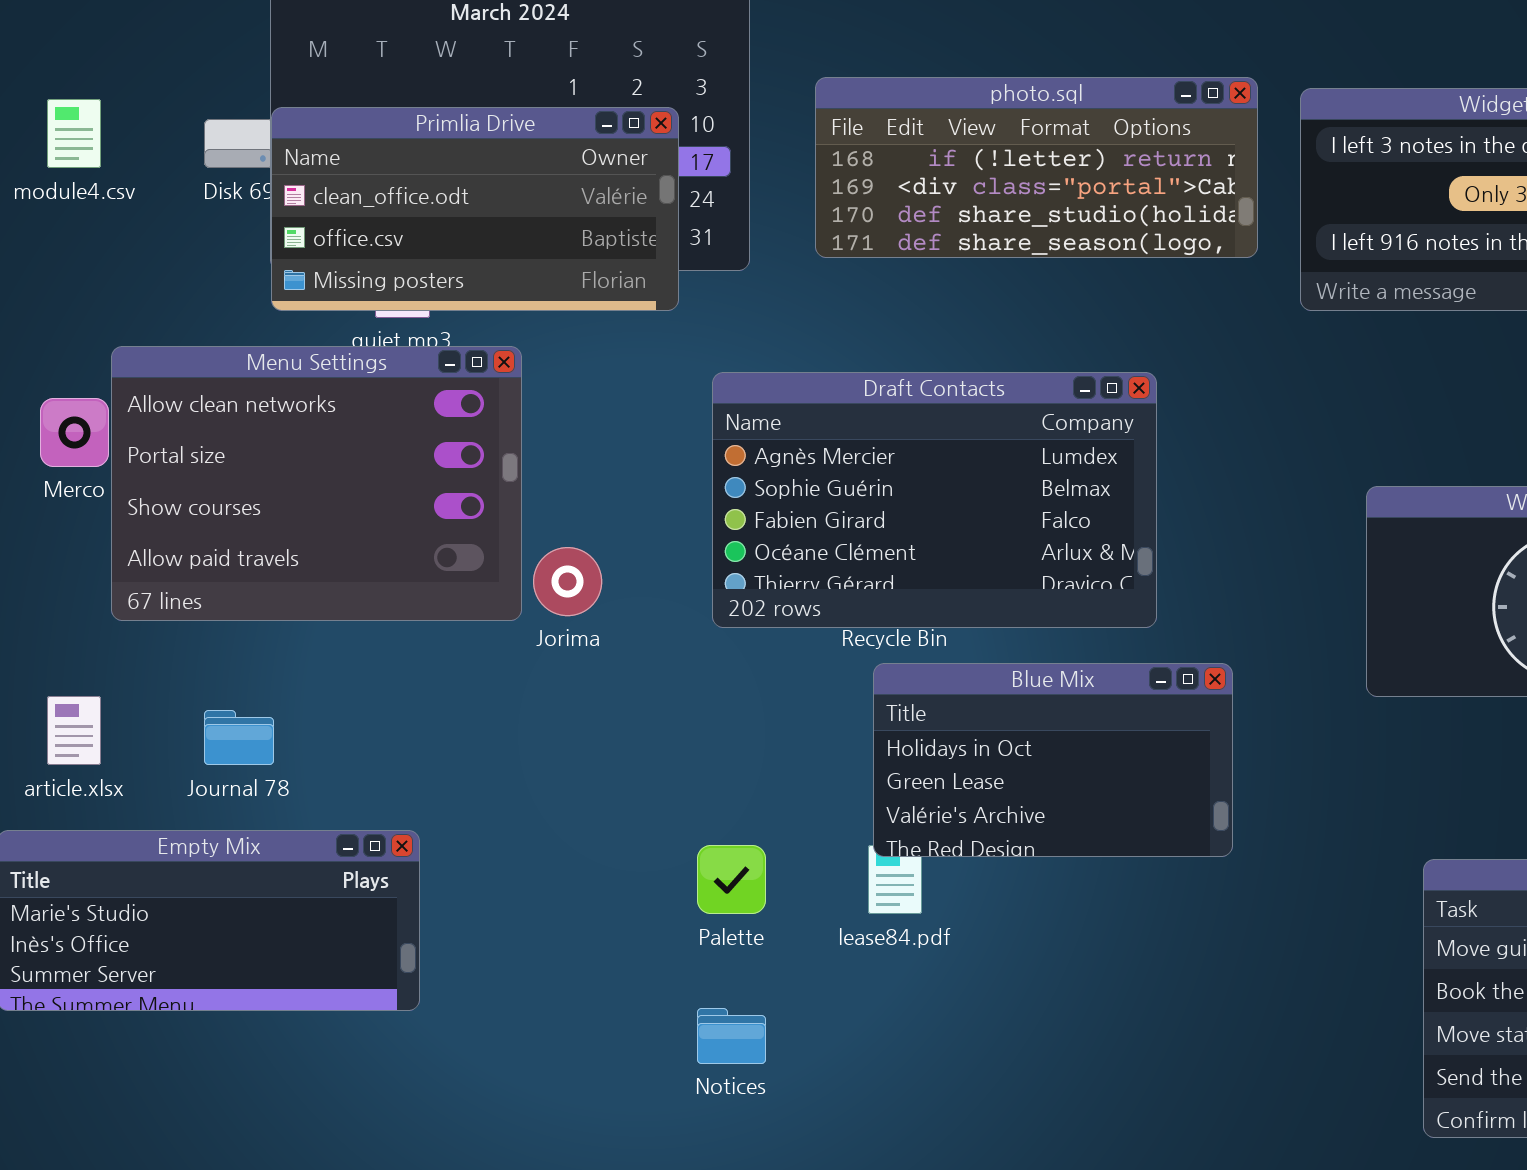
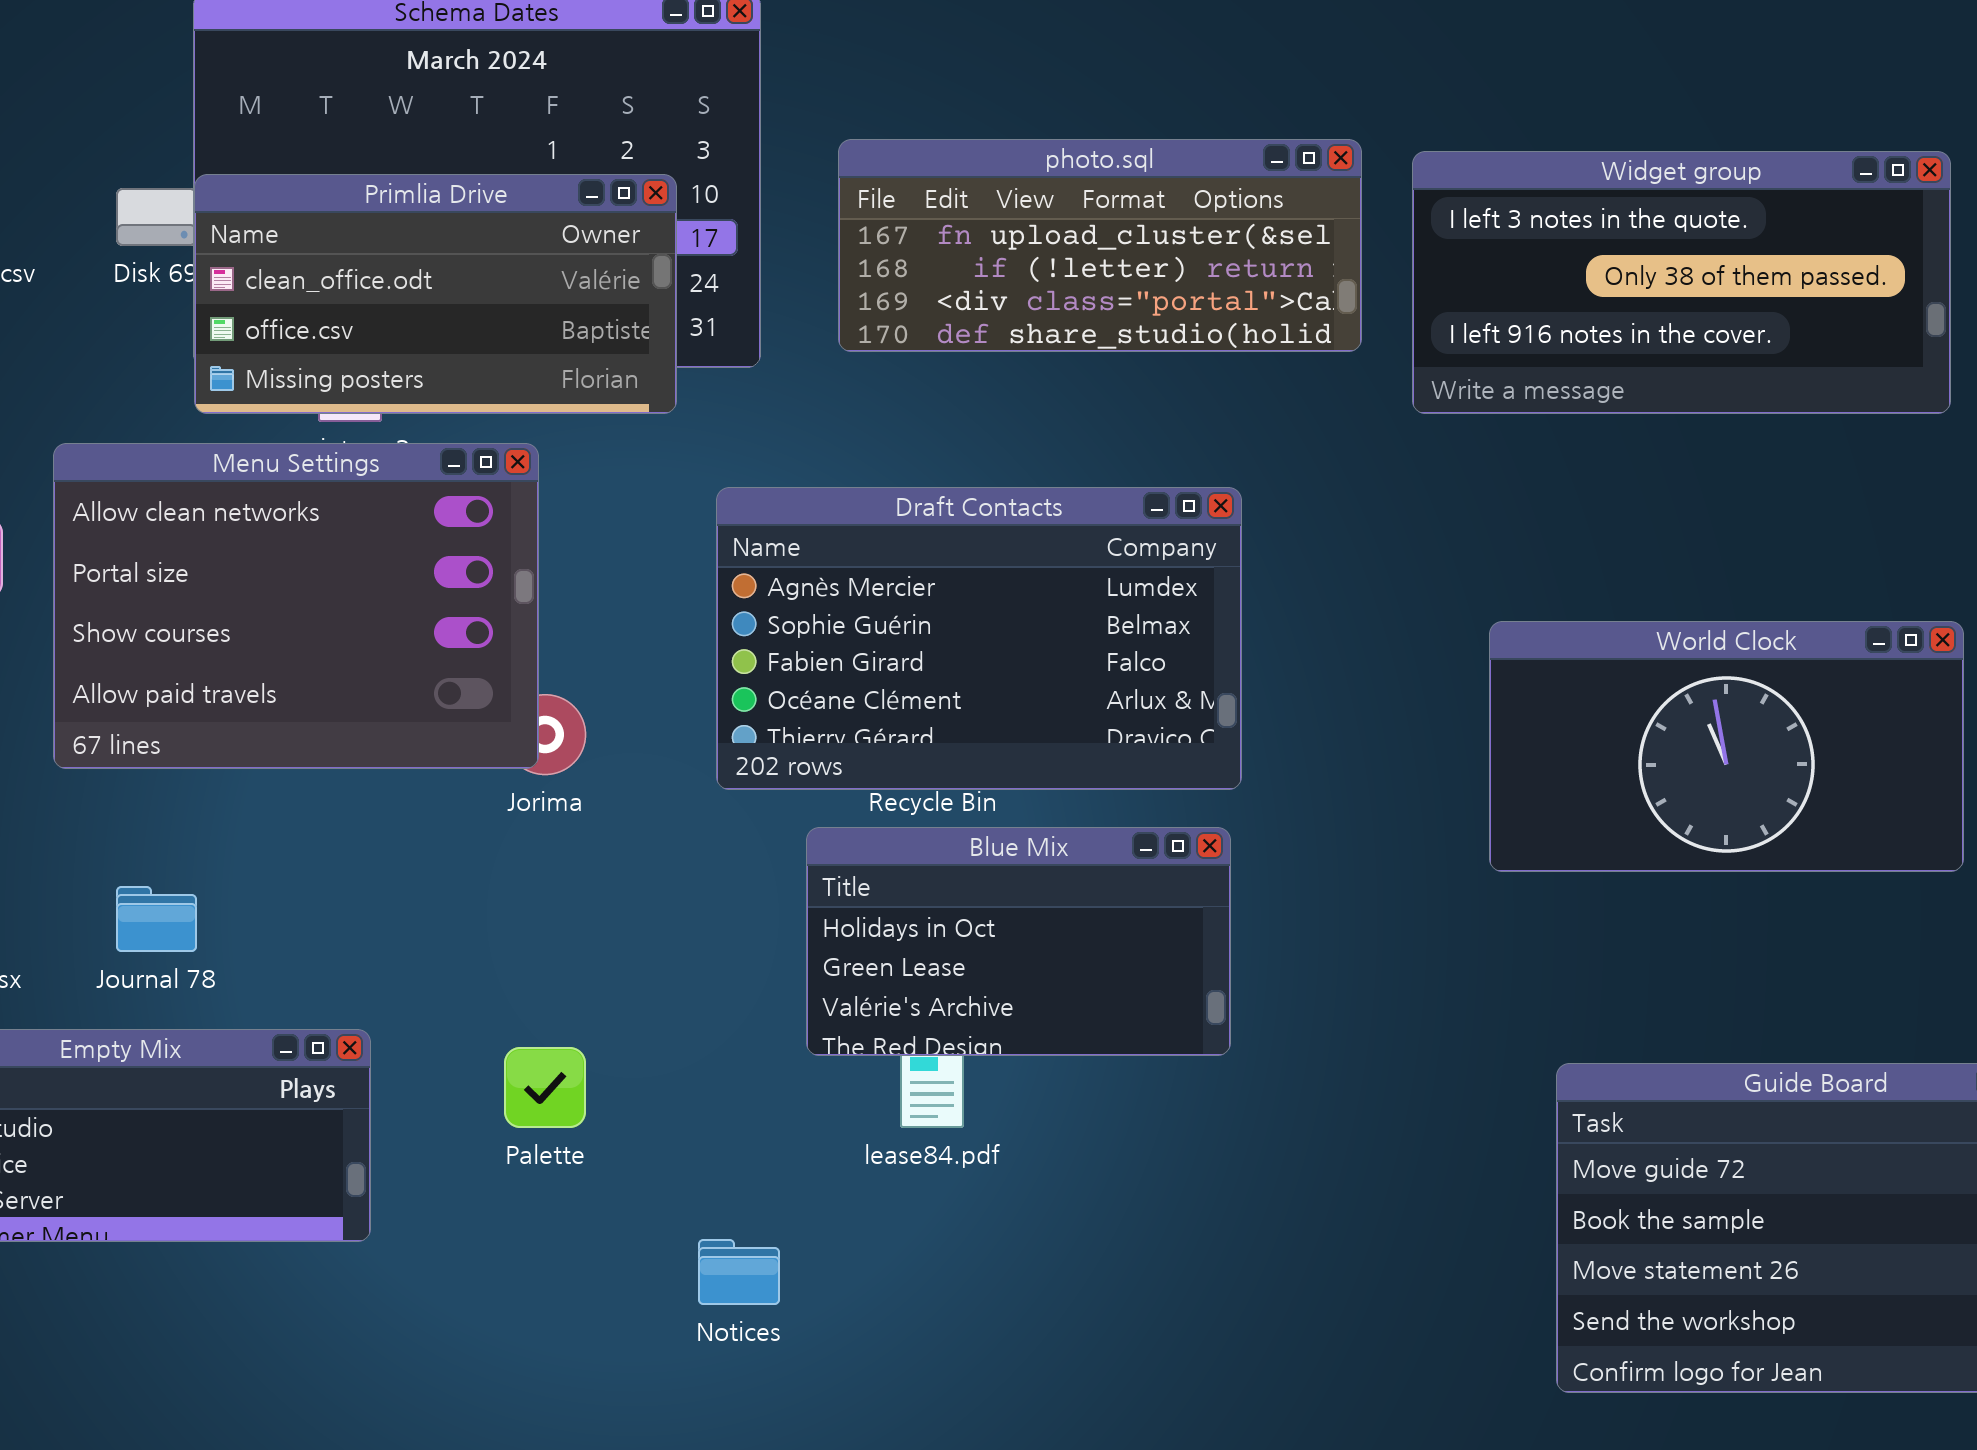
photo.sql: [815,77,1258,258] -> [838,139,1362,352], scrolled up 1 row
Menu Settings: [111,346,522,621] -> [53,443,539,769], moved
Blue Mix: [873,663,1233,857] -> [806,827,1231,1056], moved
Palette: [697,845,766,914] -> [504,1047,586,1128], moved

